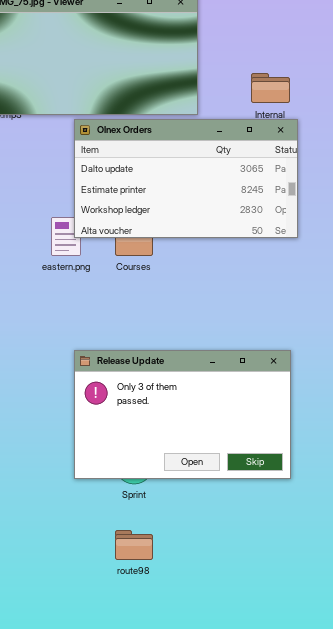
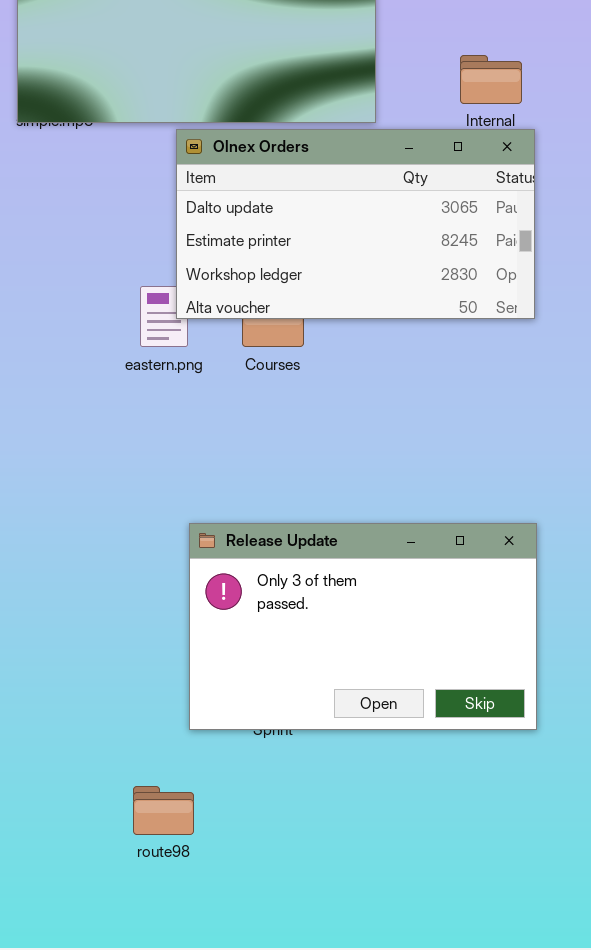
Release Update: [74,350,291,479] -> [189,523,537,730], moved
route98: [115,530,153,560] -> [133,786,194,835], moved

